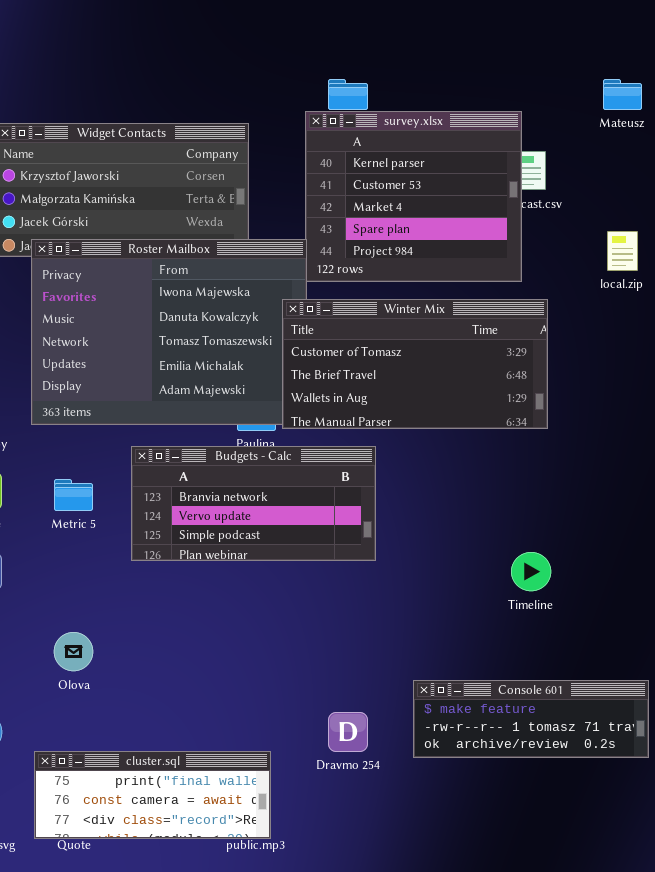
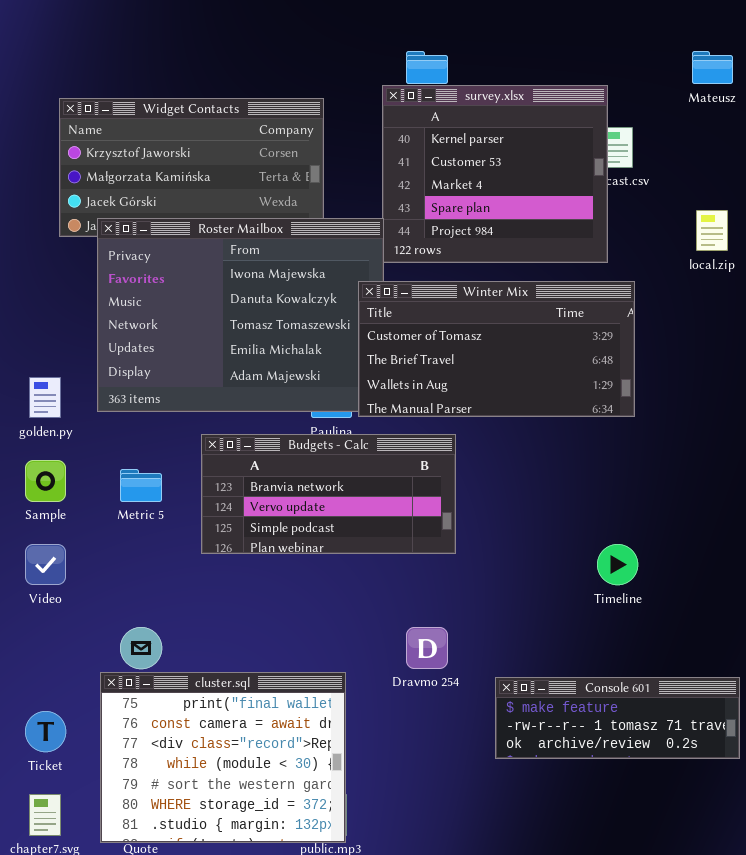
Dravmo 254: [328,712,368,752] -> [406,627,448,669], moved
cluster.sql: [34,751,271,839] -> [100,672,346,843], resized

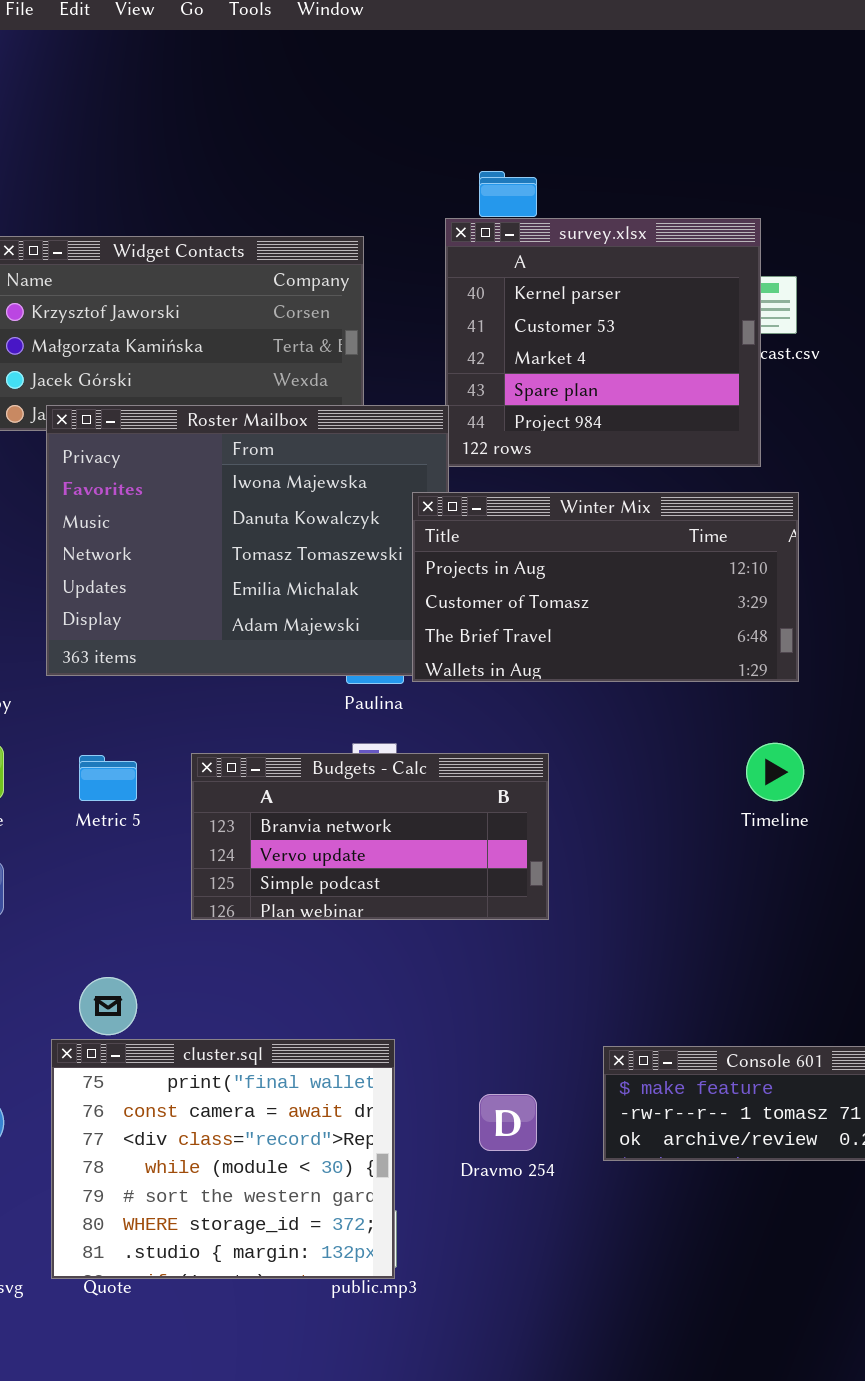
Winter Mix: [358,281,635,417] -> [412,492,799,682], scrolled up 1 row
Budgets - Calc: [201,434,456,554] -> [191,753,549,920], moved
Timeline: [597,544,638,585] -> [746,743,804,801], moved
Dravmo 254: [406,627,448,669] -> [479,1094,537,1151], moved

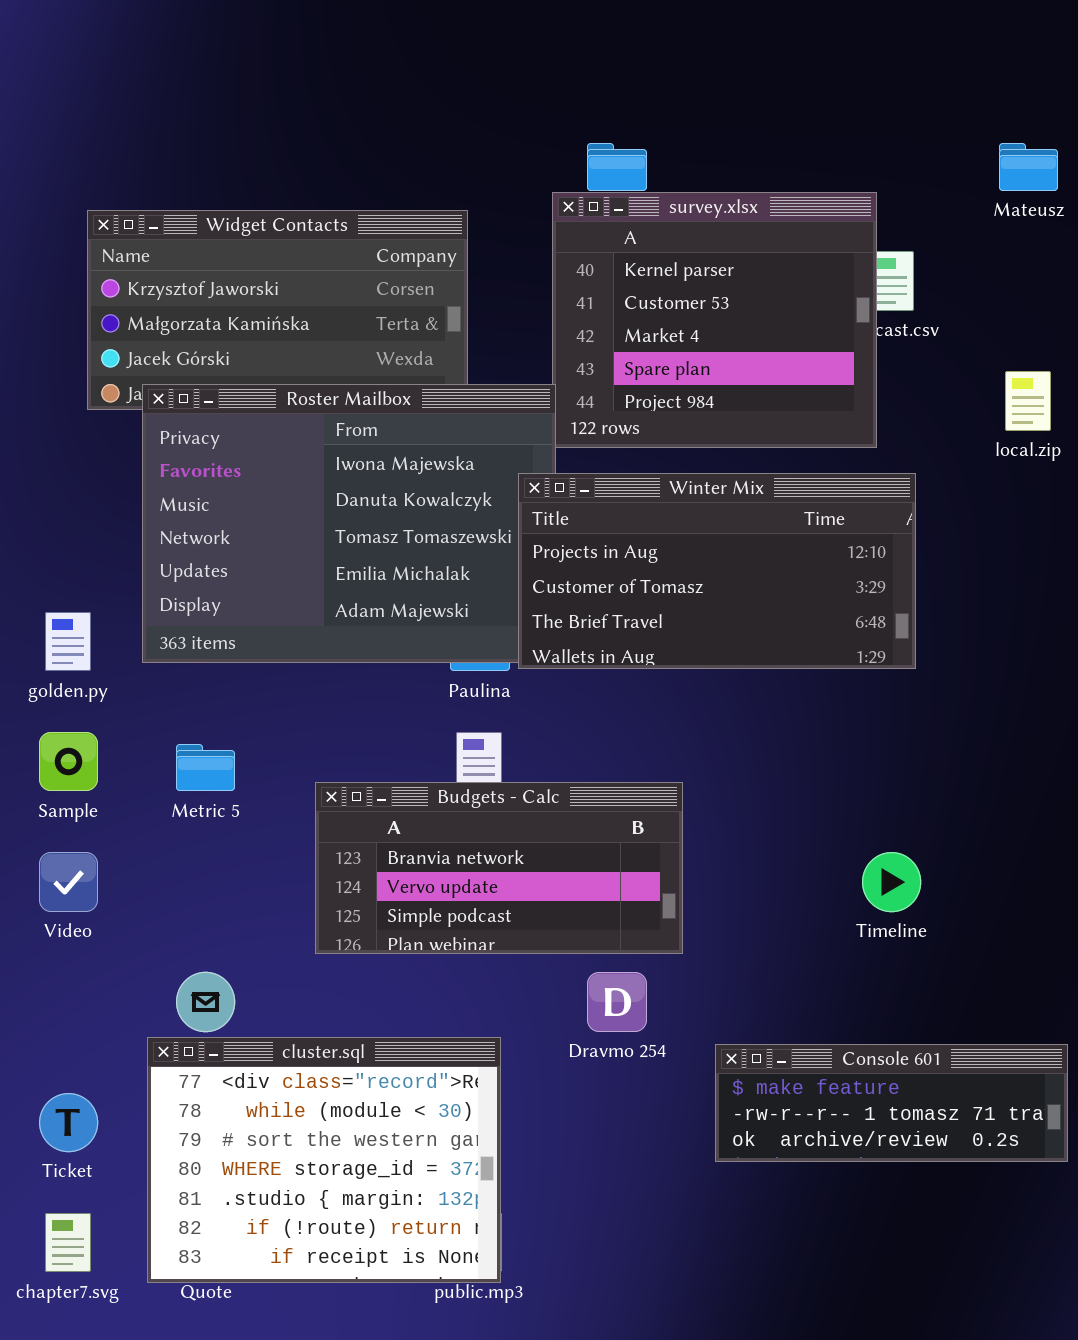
Timeline: [746,743,804,801] -> [862,852,921,912], moved
Budgets - Calc: [191,753,549,920] -> [315,782,683,954], moved
cluster.sql: [51,1039,395,1279] -> [147,1037,501,1283], scrolled down 2 rows
Dravmo 254: [479,1094,537,1151] -> [587,972,647,1032], moved

